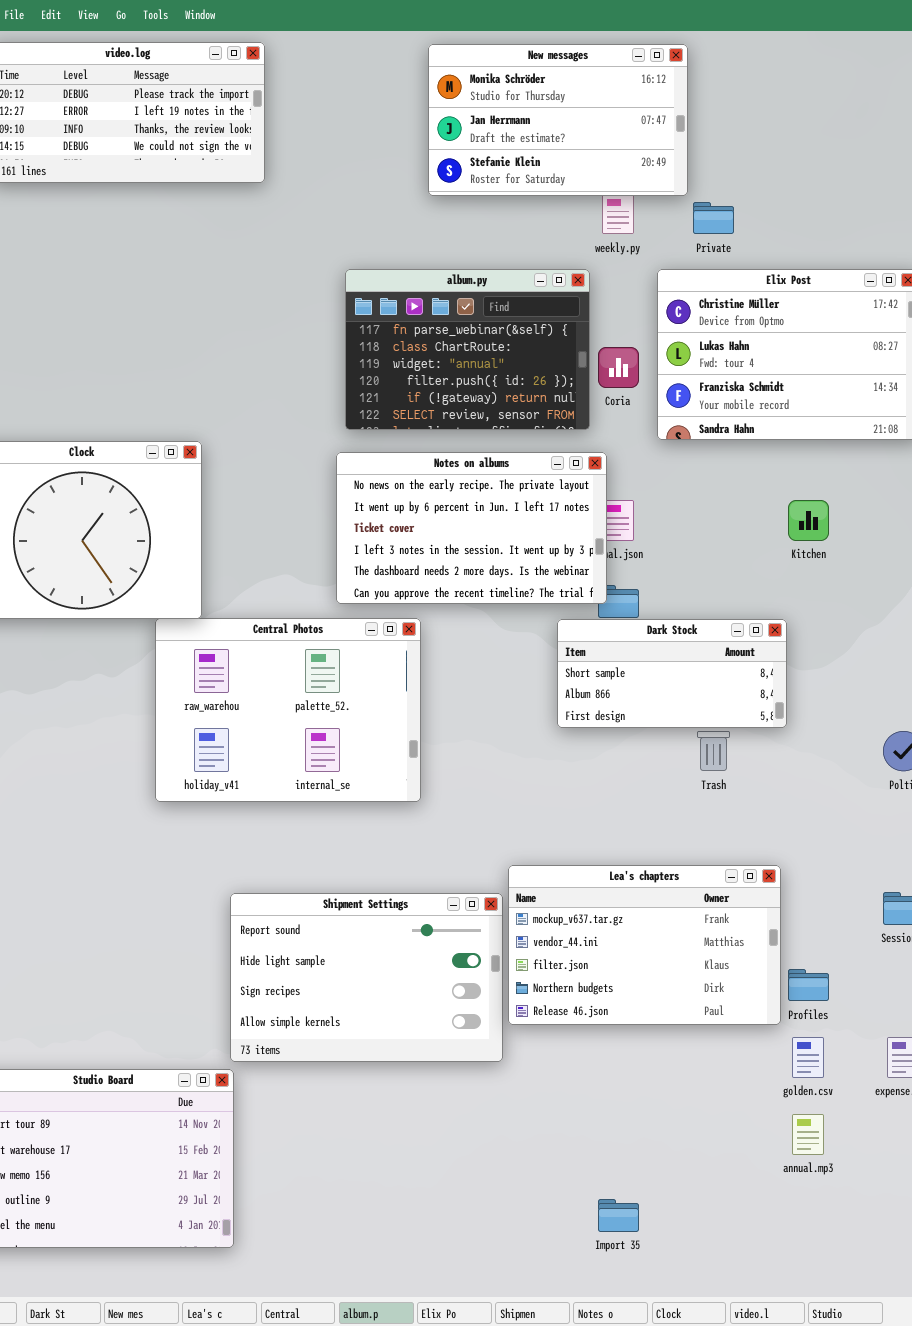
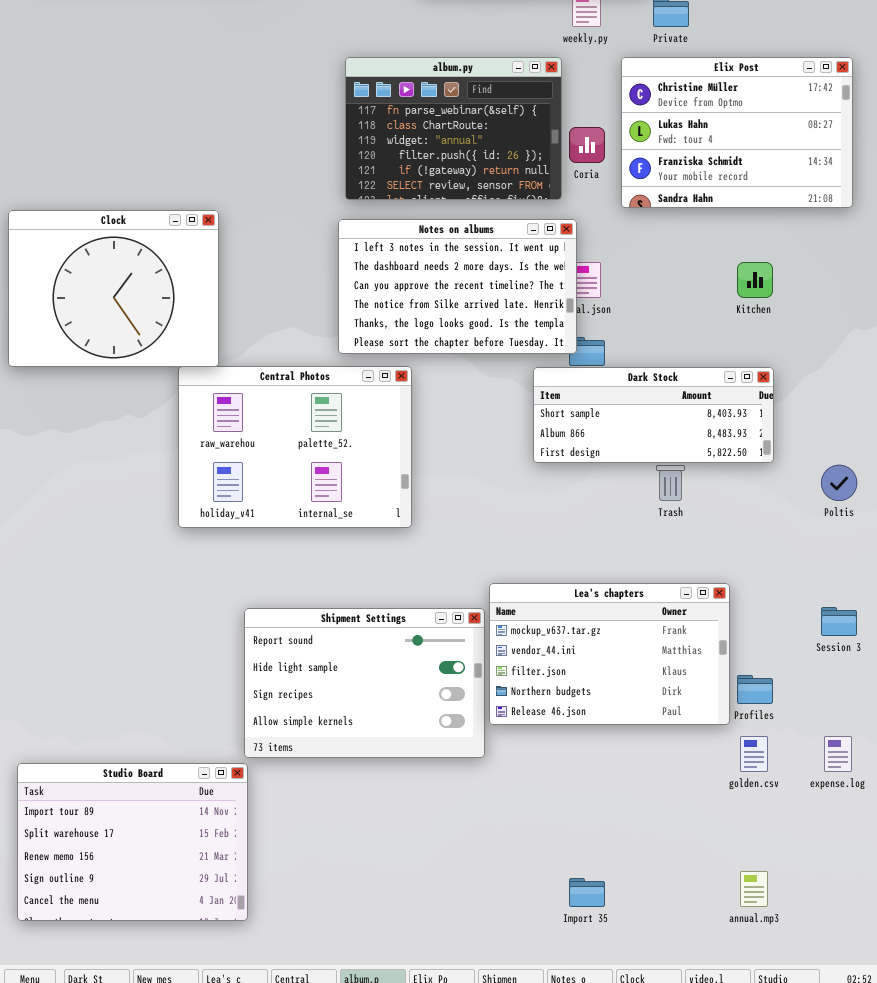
Notes on albums: [336,452,607,604] -> [338,219,577,354], scrolled down 3 rows
Dark Stock: [557,619,787,728] -> [533,367,774,463], resized
annual.mp3: [792,1114,824,1155] -> [740,871,768,907], moved

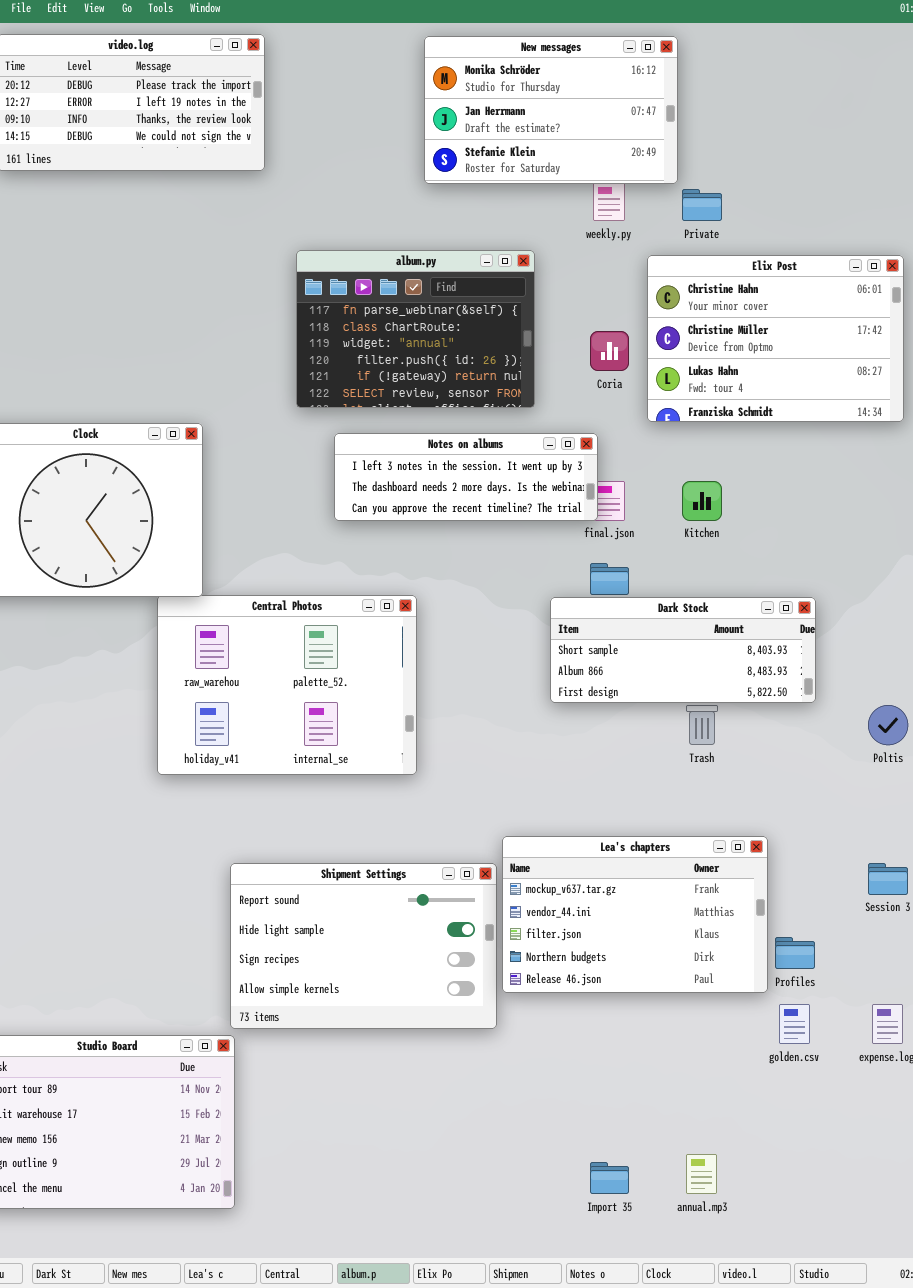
album.py: [345,57,562,200] -> [296,250,535,408], moved
Elix Post: [621,57,853,208] -> [647,255,904,422], scrolled up 1 row
Notes on albums: [338,219,577,354] -> [334,433,598,521], resized
Kitchen: [737,262,773,298] -> [682,481,722,521], moved
annual.mp3: [740,871,768,907] -> [686,1154,717,1194], moved

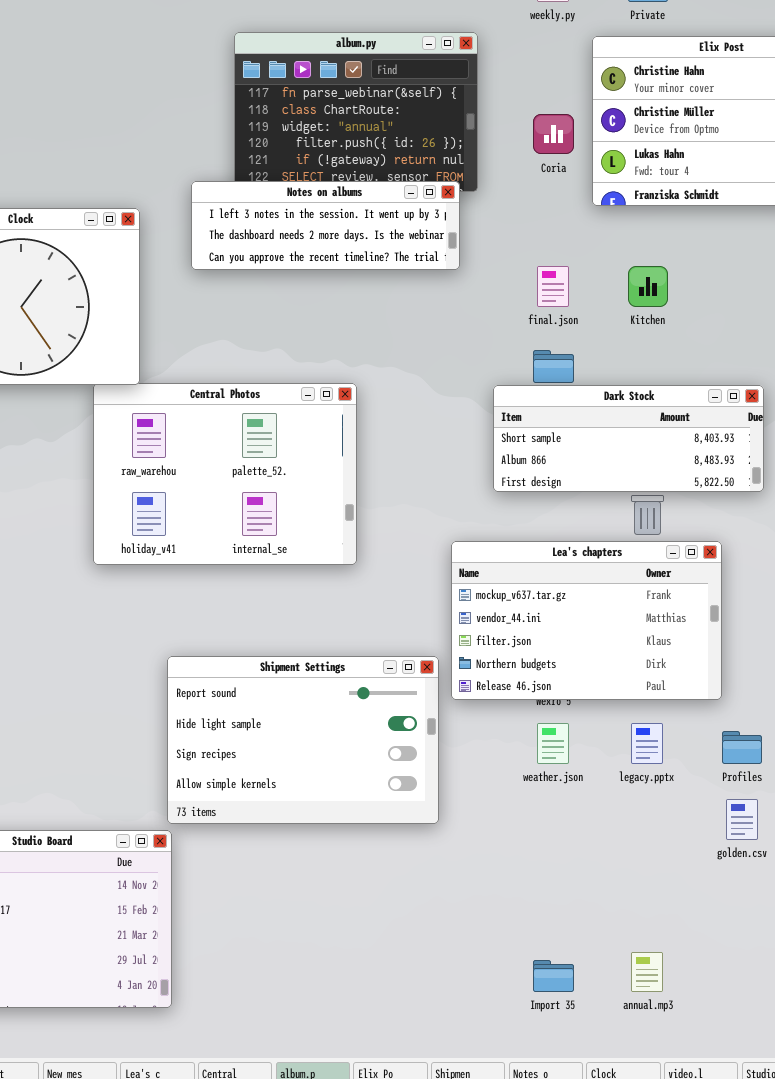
Notes on albums: [334,433,598,521] -> [191,181,460,270], moved
Lea's chapters: [502,836,768,993] -> [451,541,722,700], moved

